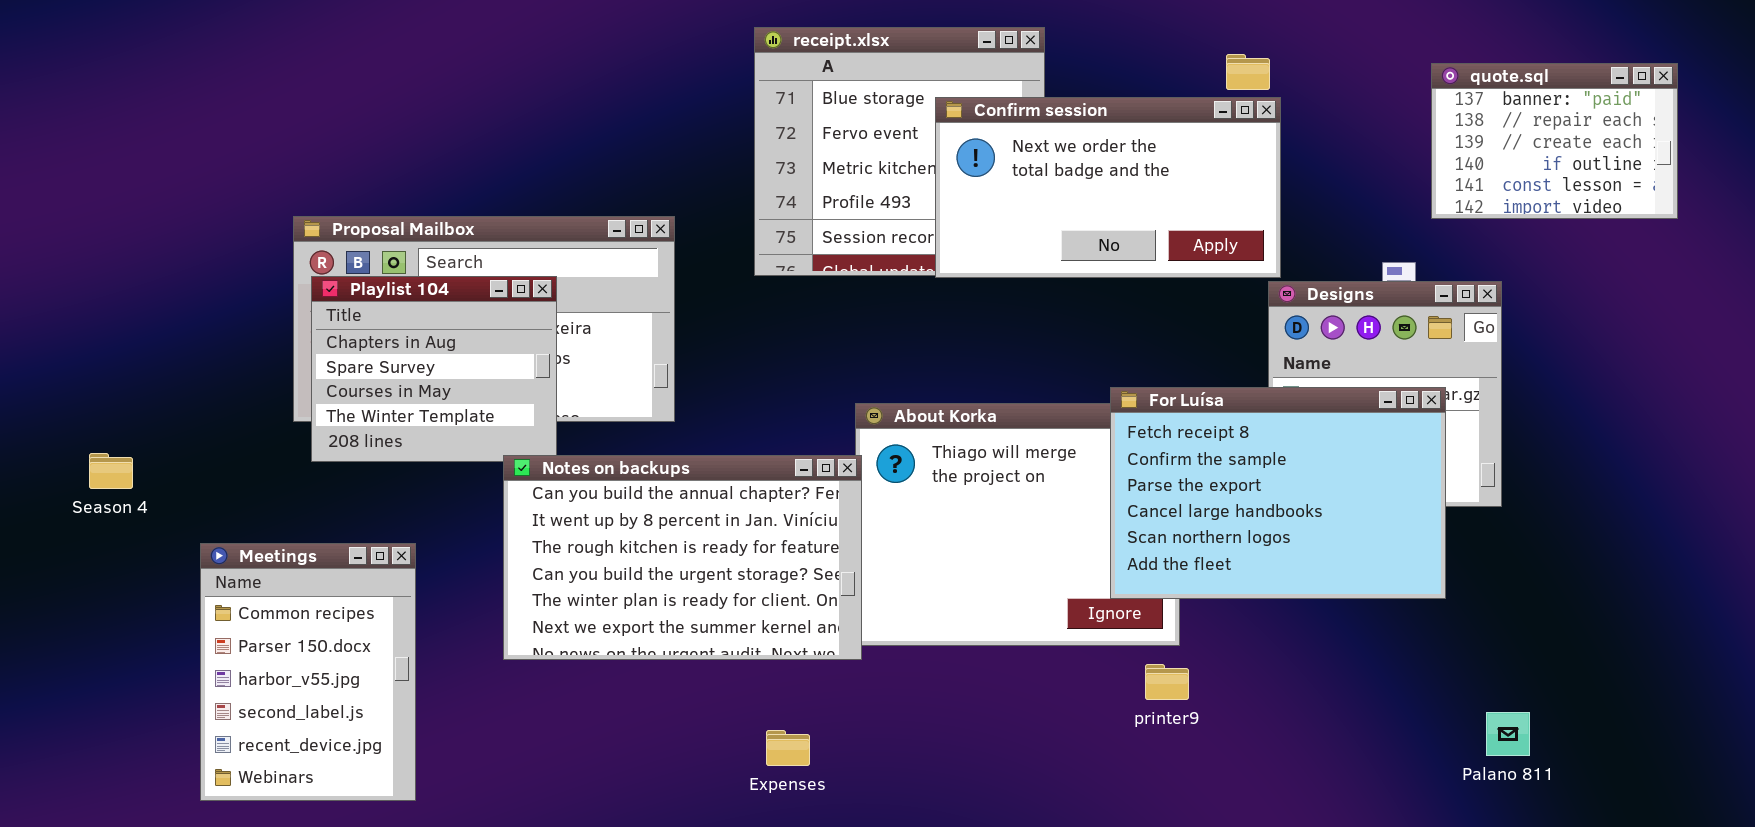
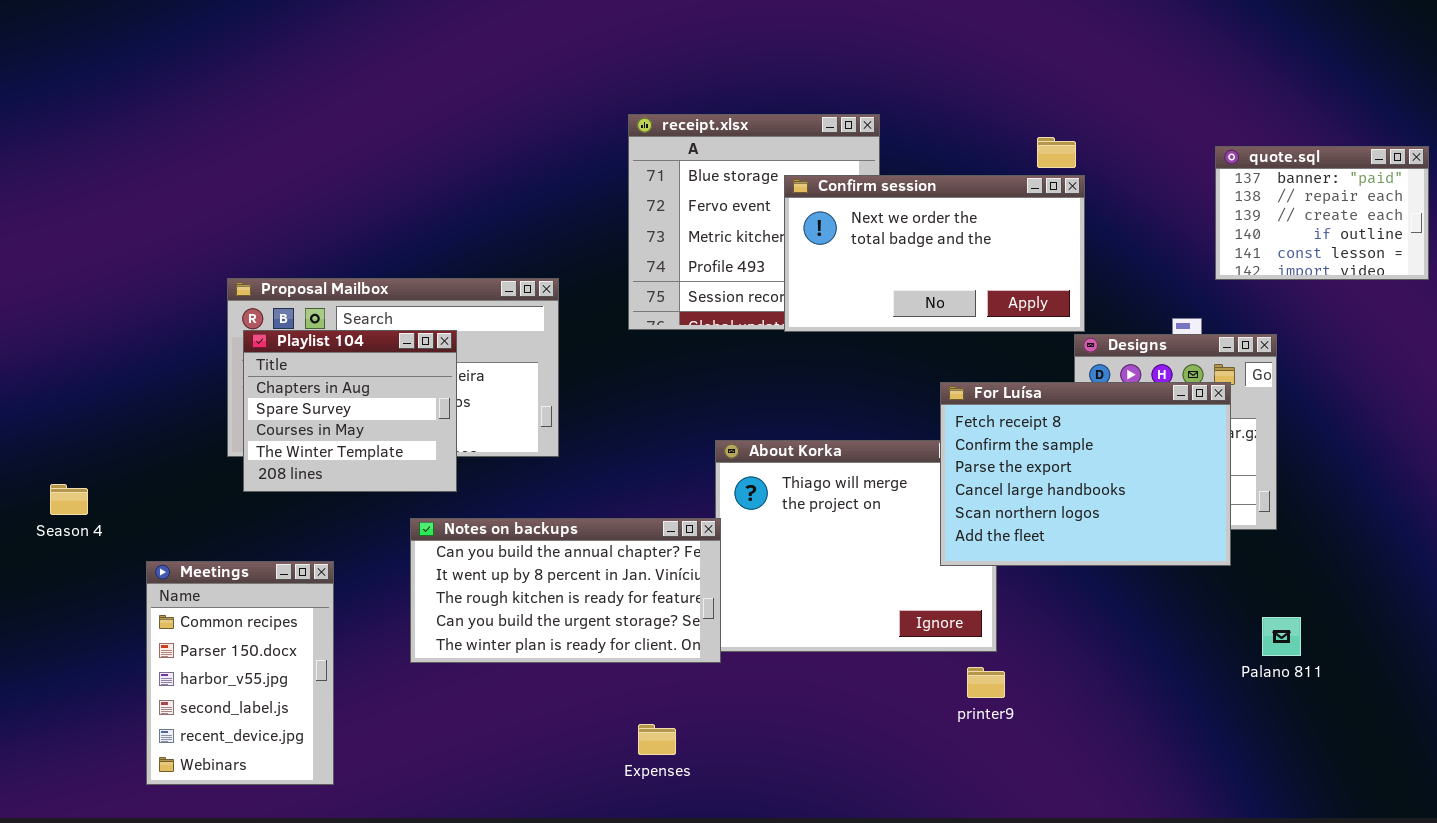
For Luísa: [1110,387,1446,599] -> [940,382,1231,566], moved
Notes on backups: [503,455,862,660] -> [410,518,721,663], resized
Palano 811: [1486,712,1530,756] -> [1262,617,1301,656], moved

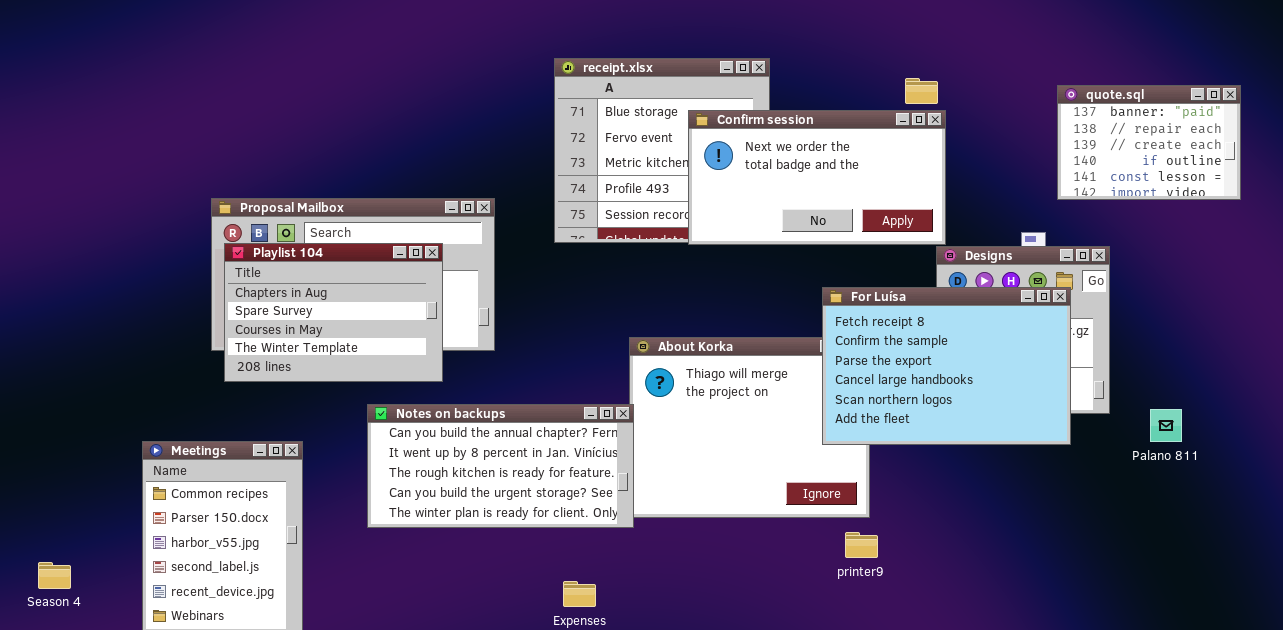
Playlist 104: [243,330,457,492] -> [224,243,443,382], resized
Season 4: [50,484,88,515] -> [38,562,71,589], moved
Palano 811: [1262,617,1301,656] -> [1150,409,1182,442], moved

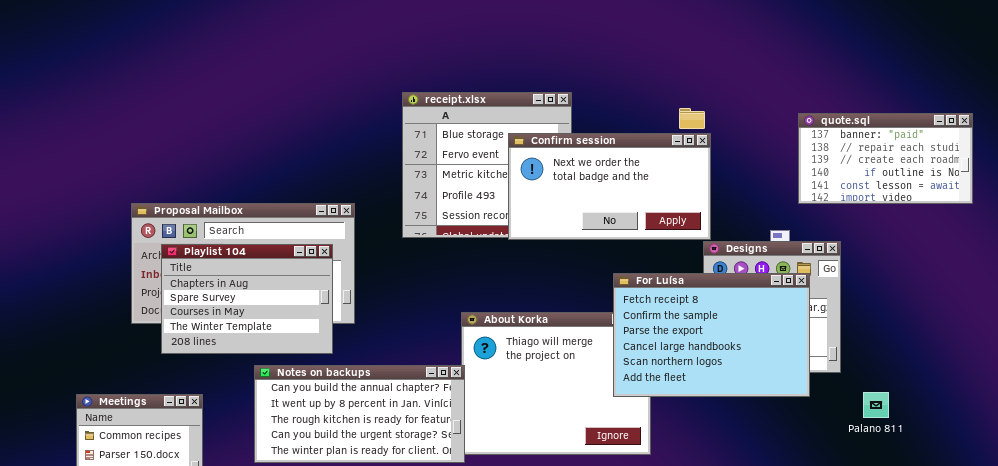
quote.sql: [1057,85,1241,200] -> [798,113,973,204], resized
Playlist 104: [224,243,443,382] -> [161,244,333,354], moved
Palano 811: [1150,409,1182,442] -> [863,392,889,418], moved

